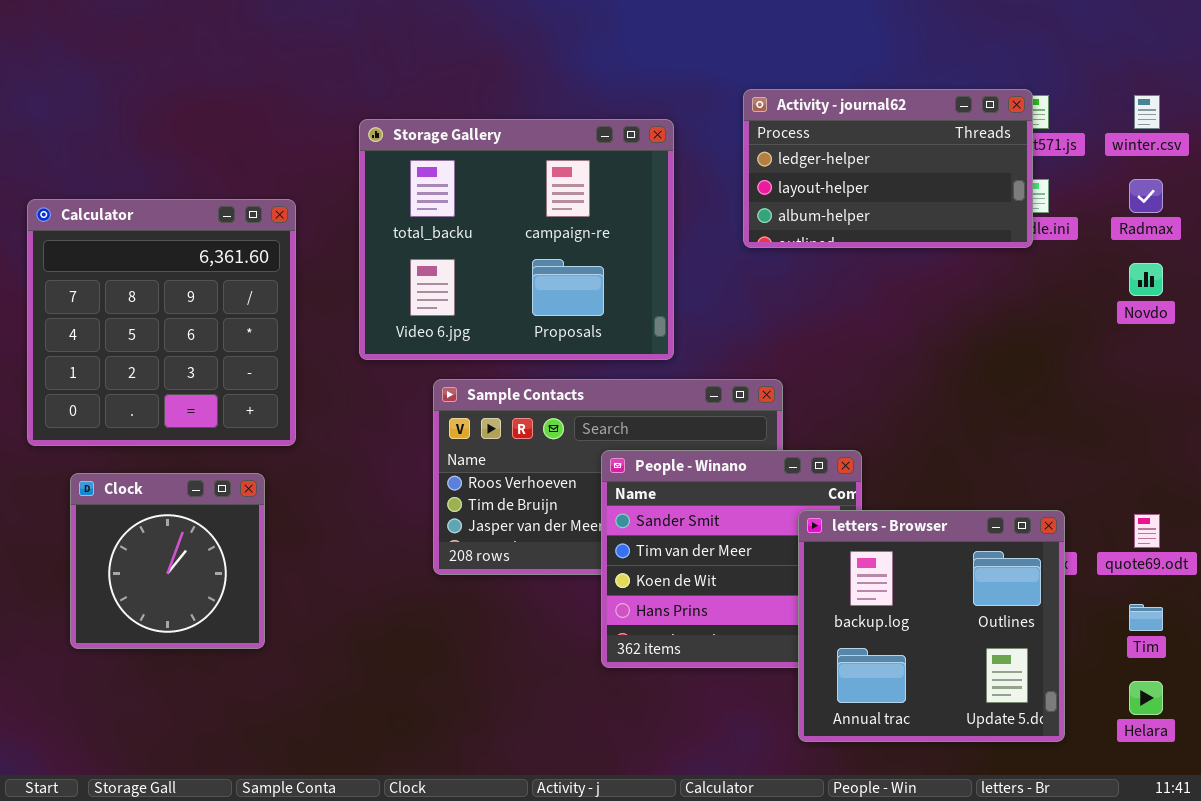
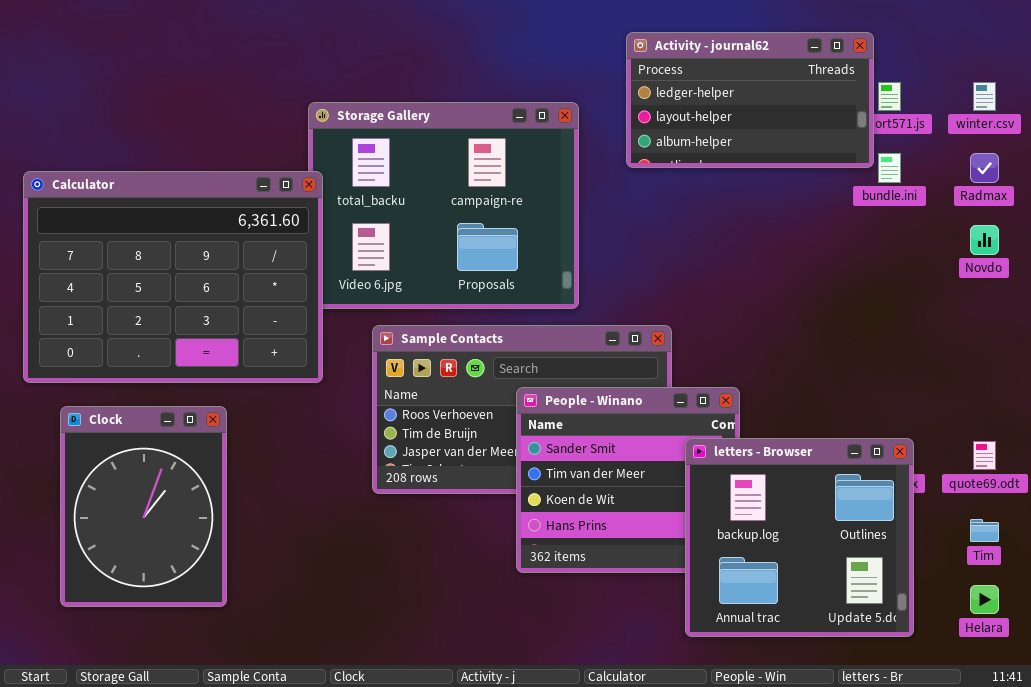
Activity - journal62: [743,89,1033,248] -> [626,32,874,168], moved
Calculator: [27,199,296,446] -> [23,171,323,383], resized
Clock: [70,473,265,649] -> [60,406,227,607], resized

